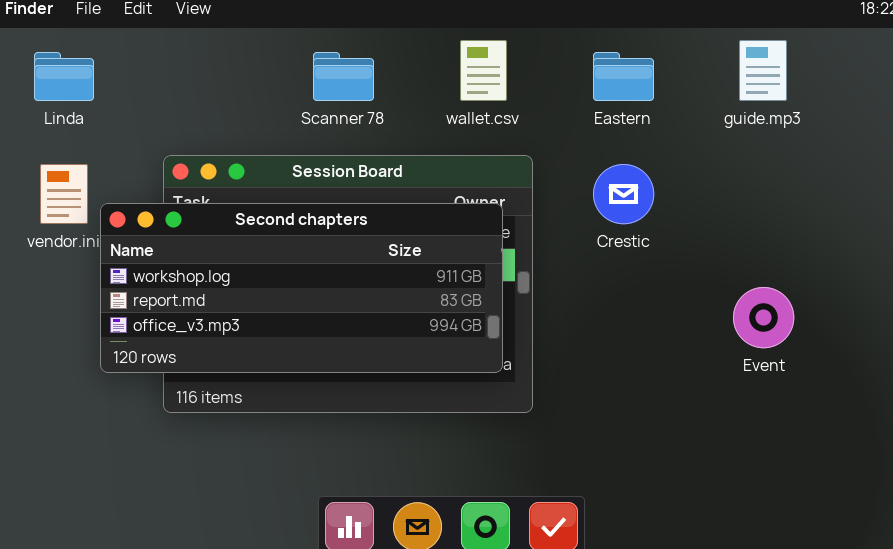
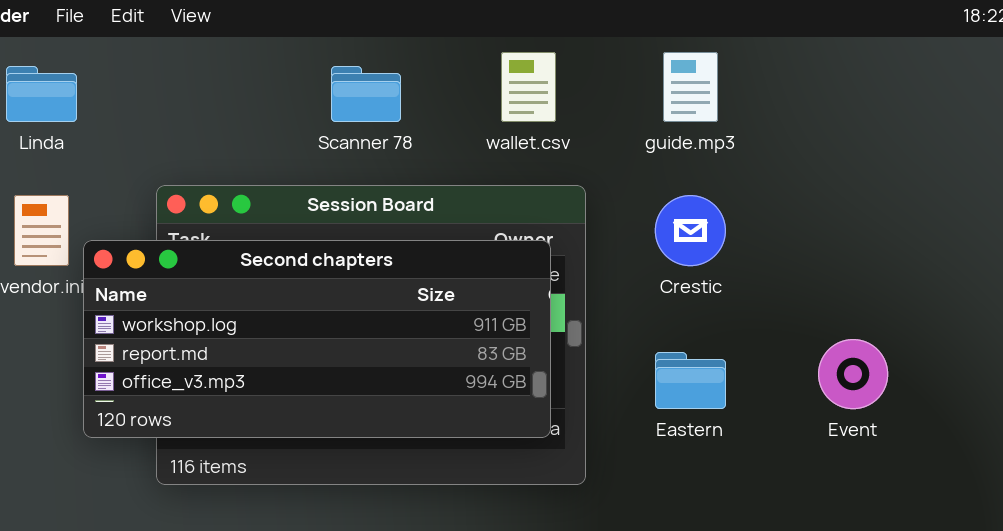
guide.mp3: [739,40,787,101] -> [663,52,718,122], moved
Eastern: [593,52,654,101] -> [655,352,726,409], moved

